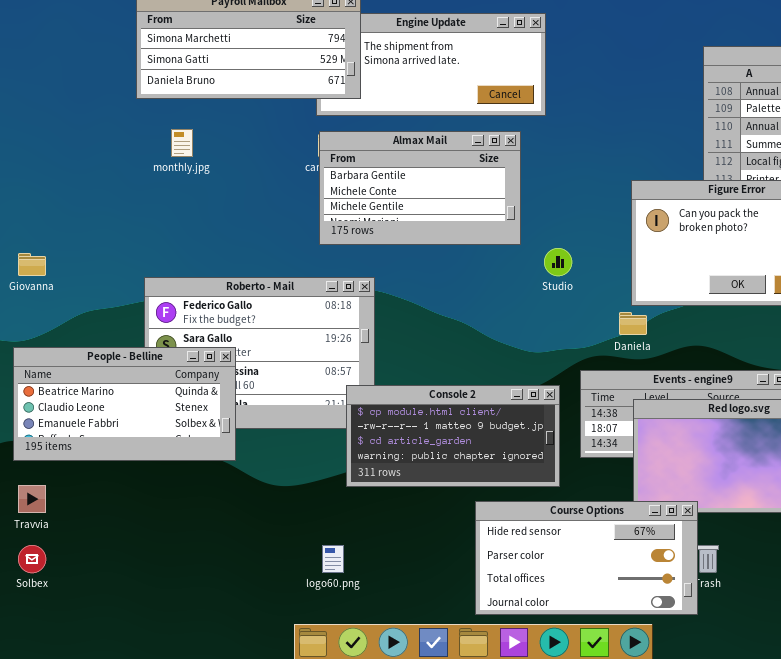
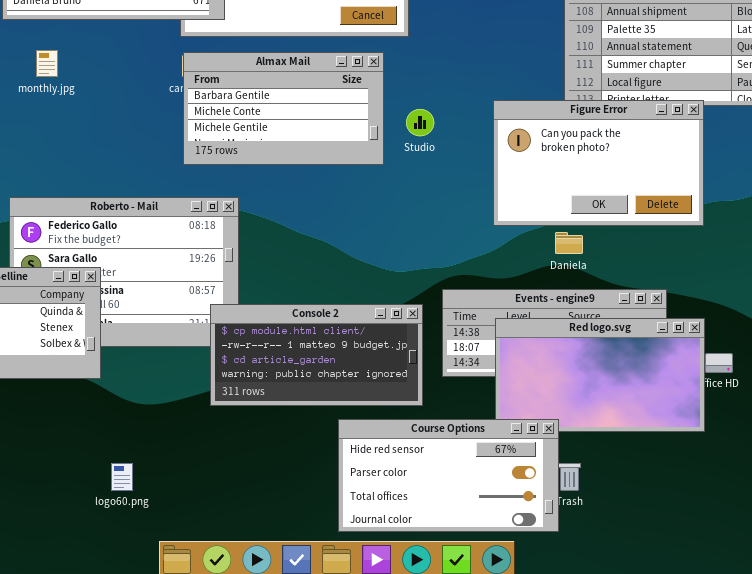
Studio: [544,248,572,276] -> [406,109,434,136], moved
Daniela: [619,312,647,335] -> [555,232,583,254], moved
logo60.png: [322,545,344,573] -> [111,463,133,491], moved

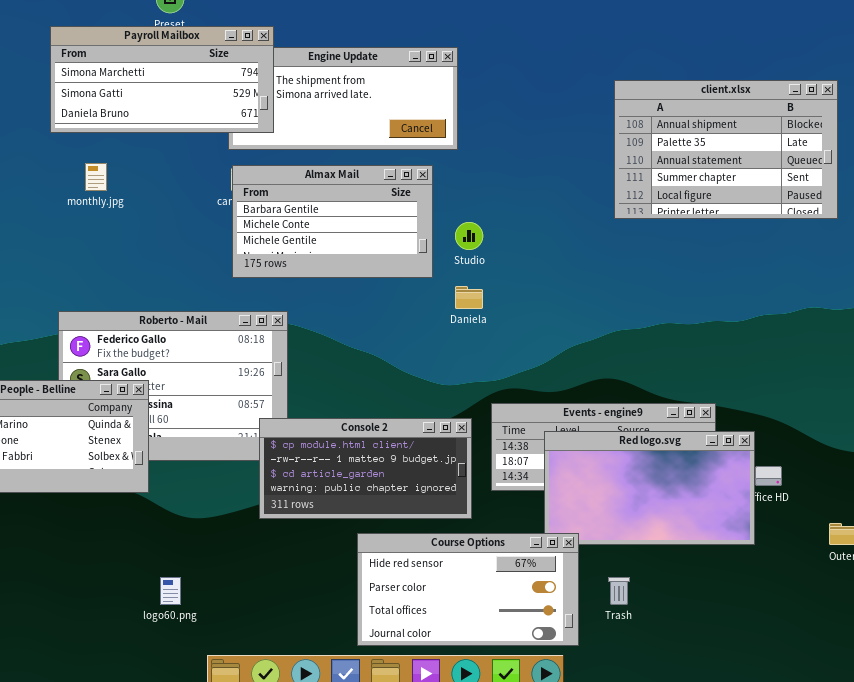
Figure Error: [493,100,704,226] -> none, closed
Daniela: [555,232,583,254] -> [455,286,483,309], moved
Course Options: [338,419,559,532] -> [357,533,579,646], moved

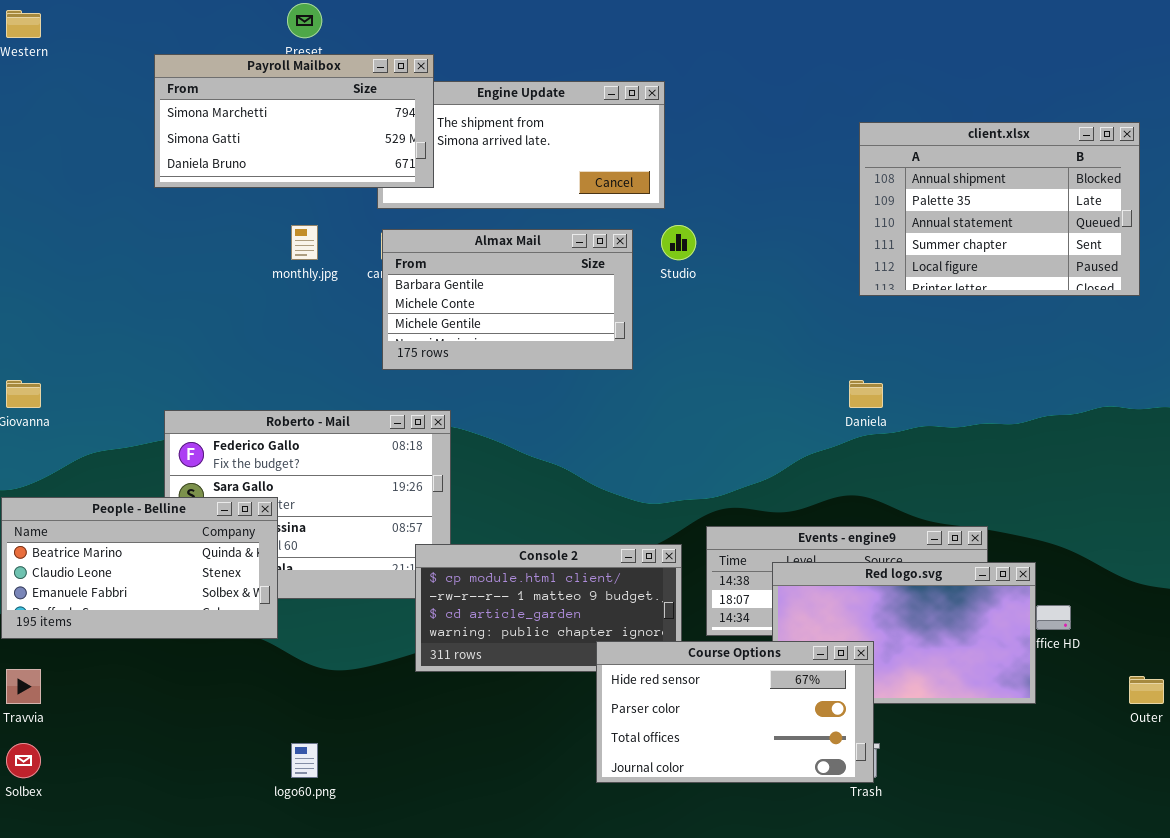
monthly.jpg: [85,163,107,191] -> [291,225,318,260], moved
Studio: [455,222,483,250] -> [661,225,696,260], moved
Daniela: [455,286,483,309] -> [849,380,883,408], moved
Course Options: [357,533,579,646] -> [596,641,874,783], moved

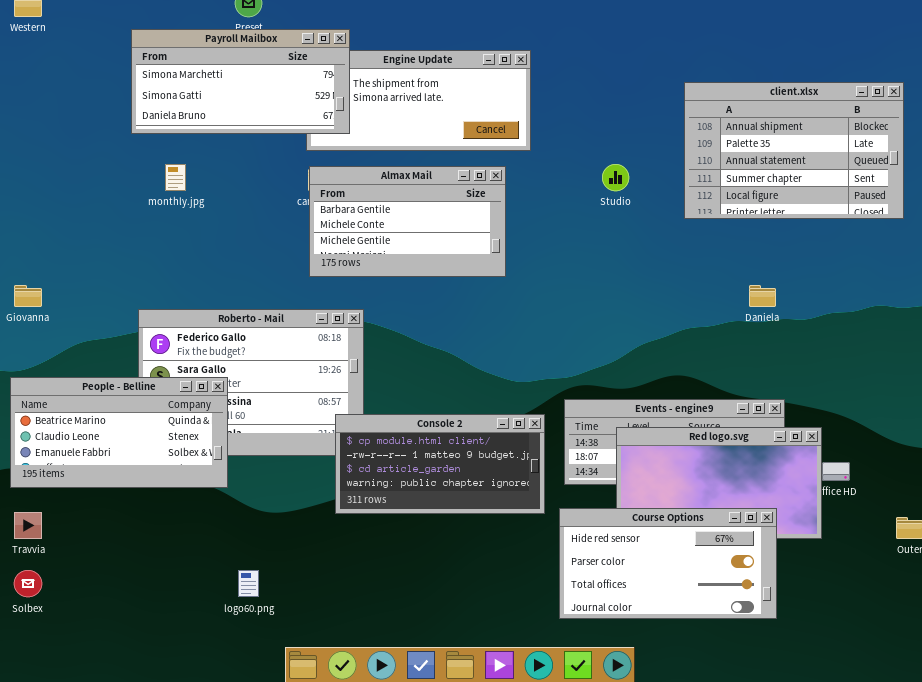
monthly.jpg: [291,225,318,260] -> [165,164,186,191], moved
Studio: [661,225,696,260] -> [602,164,629,191], moved
Daniela: [849,380,883,408] -> [749,285,776,307], moved
Course Options: [596,641,874,783] -> [559,508,777,619], moved

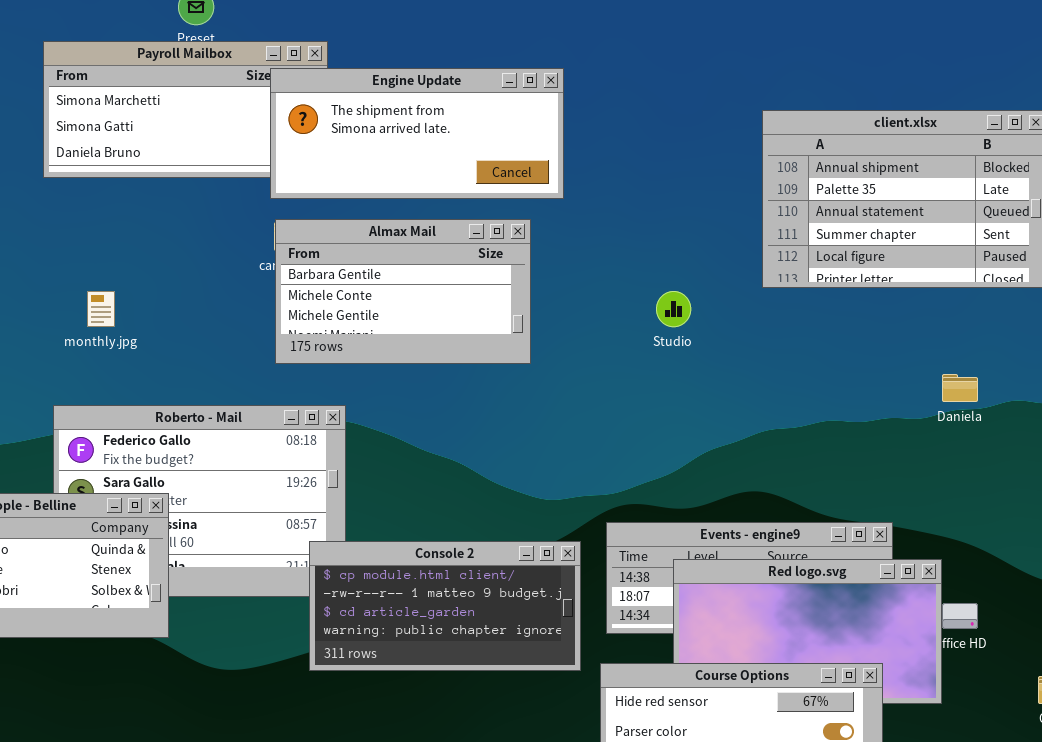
Engine Update: [306,50,531,151] -> [270,68,564,199], raised
monthly.jpg: [165,164,186,191] -> [87,291,115,327], moved
Studio: [602,164,629,191] -> [656,291,691,327], moved
Daniela: [749,285,776,307] -> [942,374,978,402], moved

